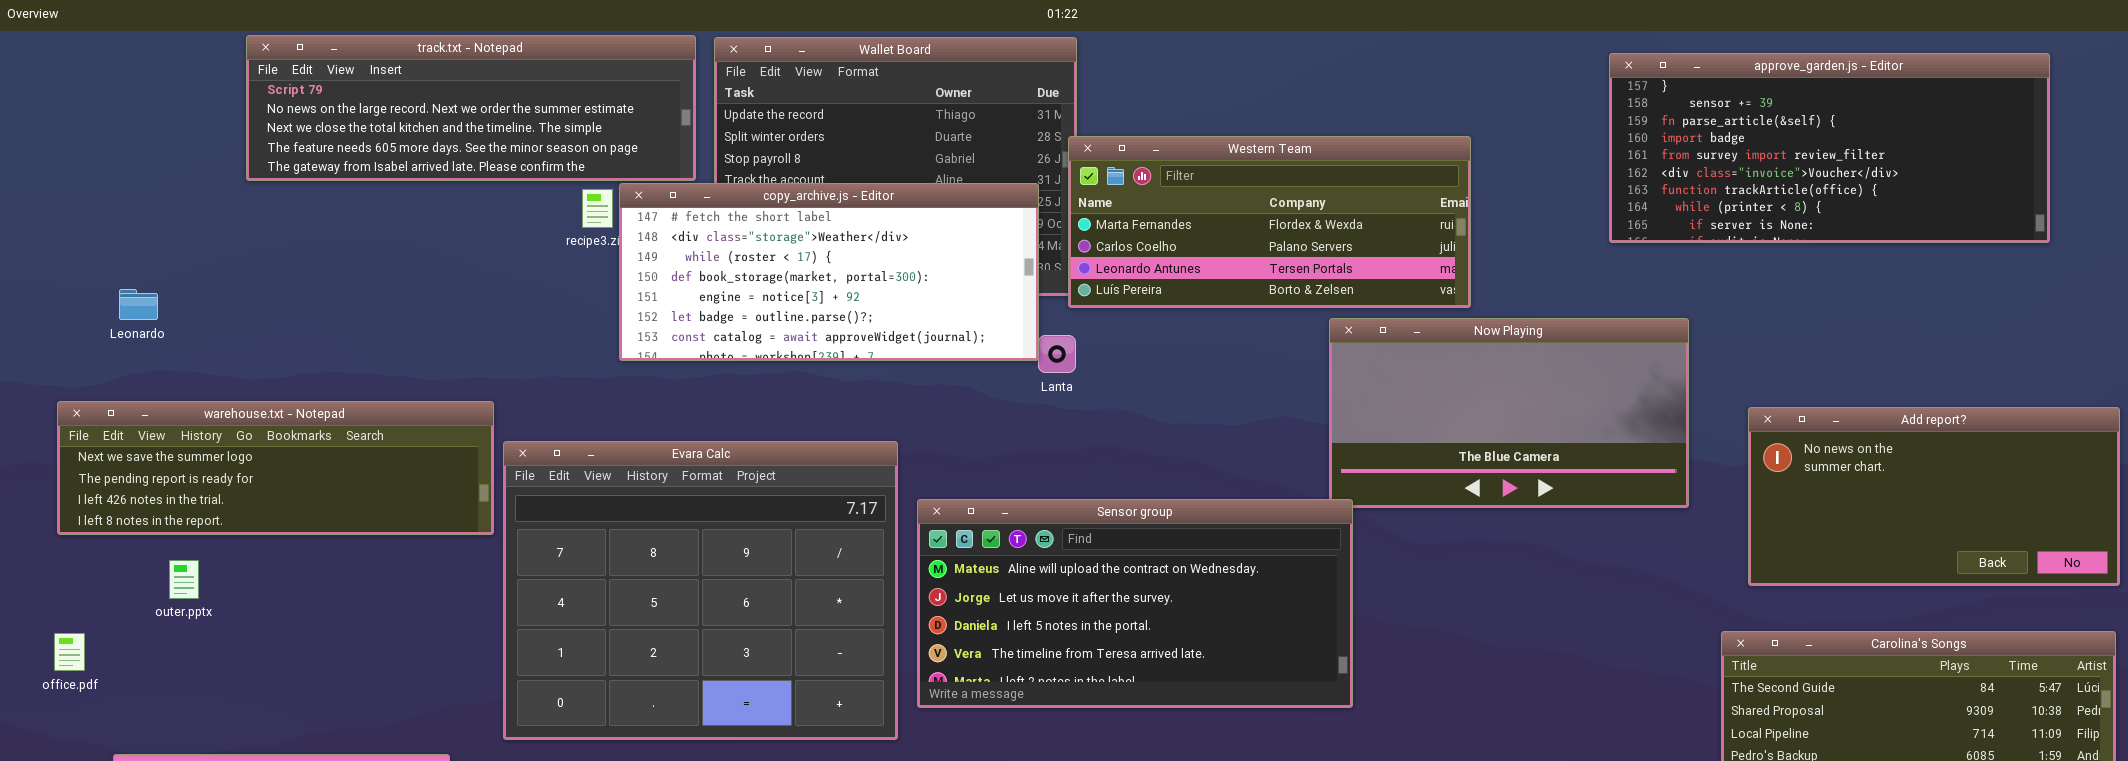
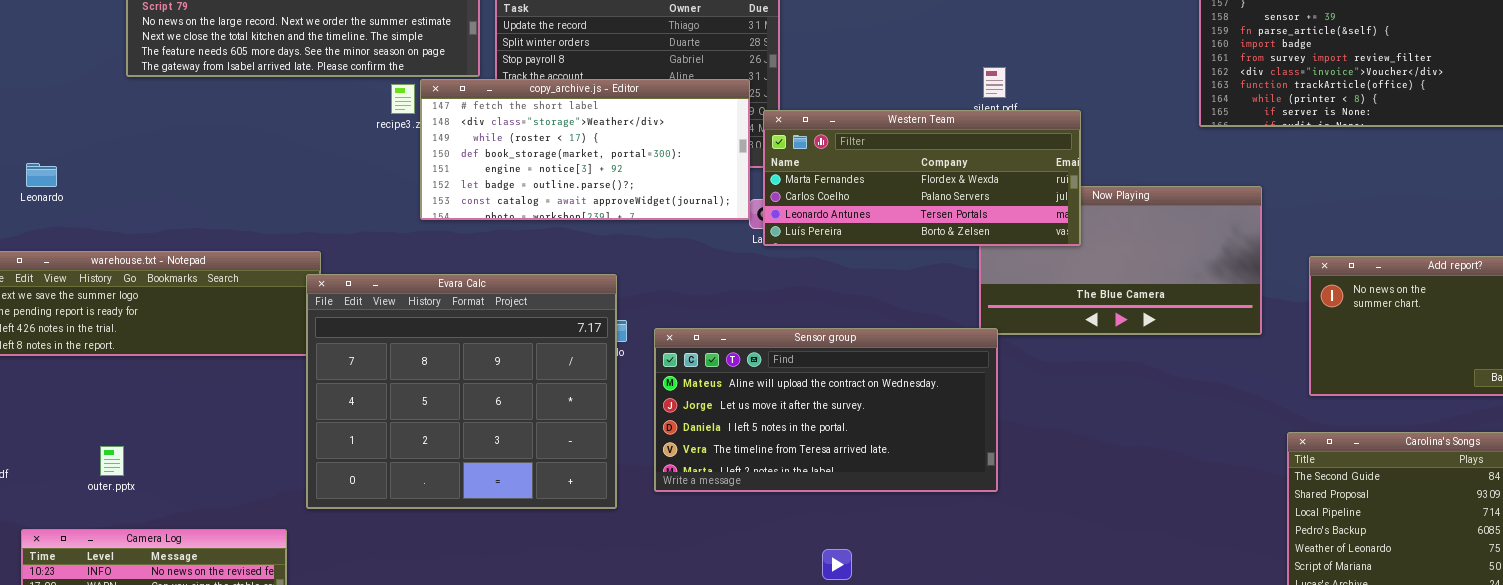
Western Team: [1068,136,1471,308] -> [763,110,1081,246], moved
Evara Calc: [503,441,898,740] -> [306,274,617,509], moved
outer.pptx: [169,560,199,599] -> [100,446,124,476], moved

